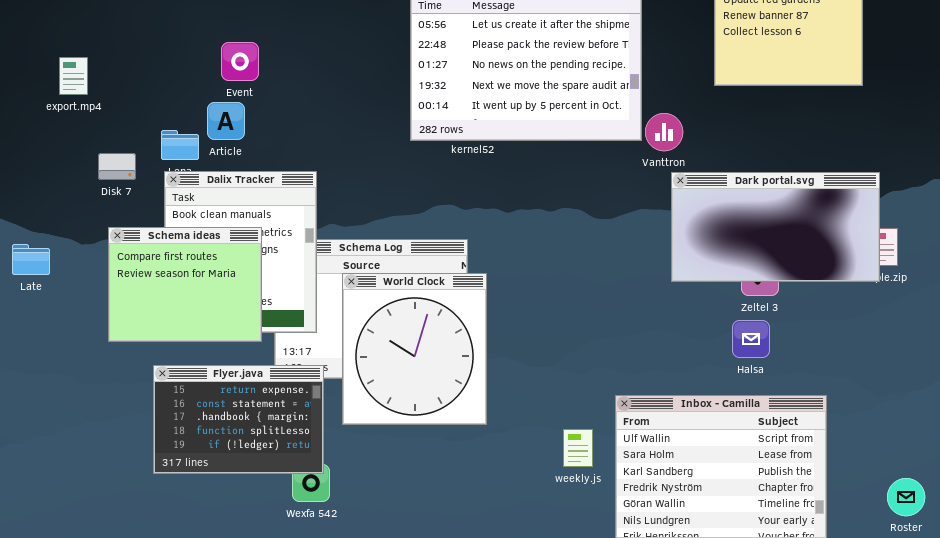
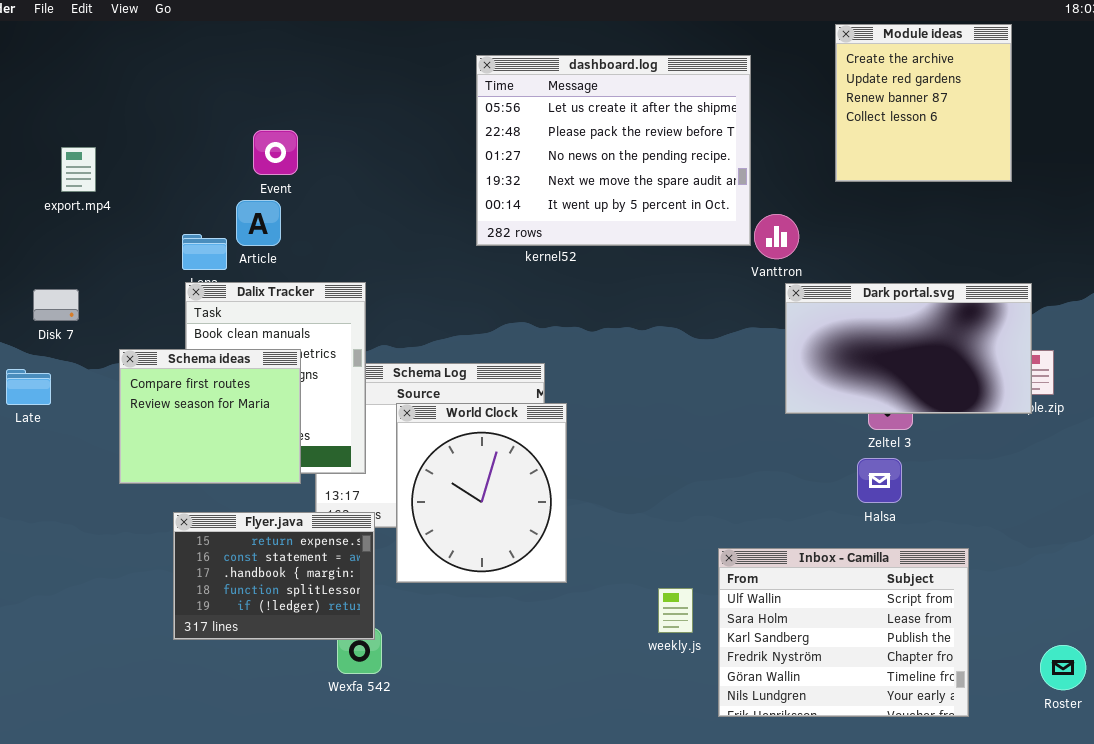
Disk 7: [98,153,136,180] -> [33,289,79,321], moved

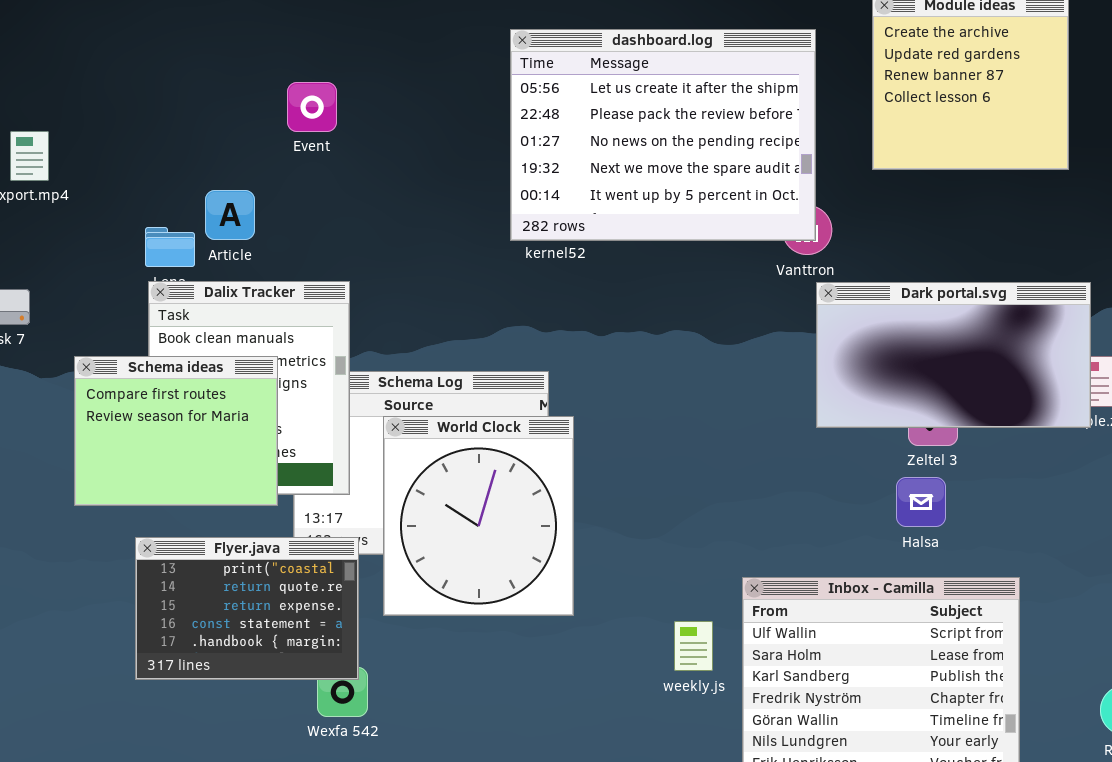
dashboard.log: [476,55,751,246] -> [510,29,816,241], moved
Event: [253,130,298,175] -> [287,82,337,132], moved
Flyer.java: [173,512,375,640] -> [135,537,359,680], scrolled up 2 rows

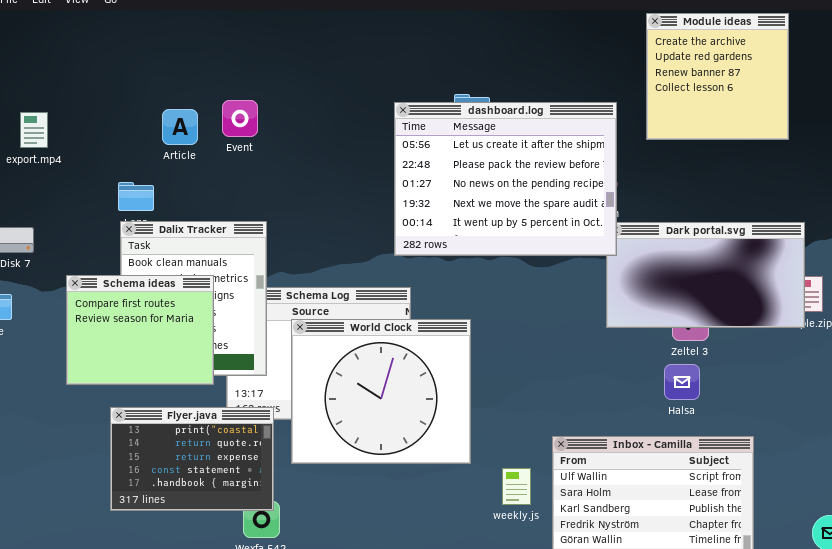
dashboard.log: [510,29,816,241] -> [394,102,617,256], moved
Event: [287,82,337,132] -> [222,100,258,137], moved
Article: [205,190,255,240] -> [162,109,198,145], moved
World Clock: [383,416,574,616] -> [291,319,471,464], resized

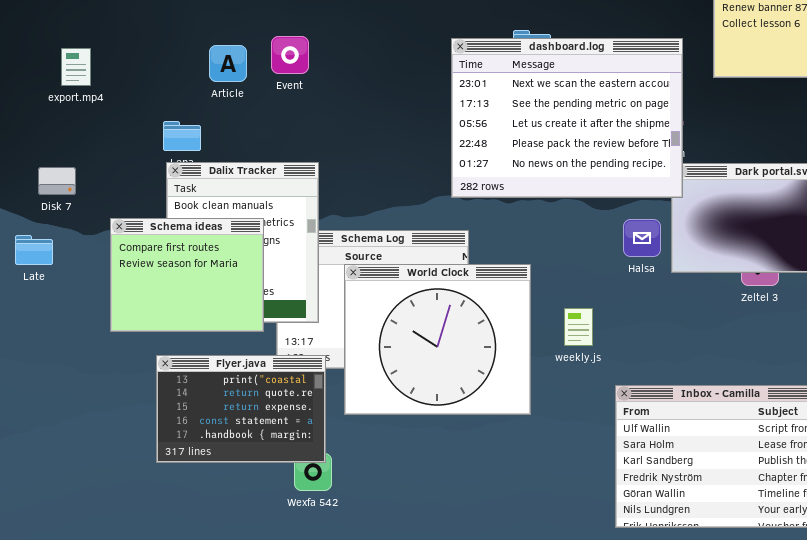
dashboard.log: [394,102,617,256] -> [451,38,683,198], scrolled up 2 rows
Halsa: [664,364,700,400] -> [623,219,661,257], moved
weekly.js: [502,468,531,505] -> [564,308,593,346], moved

